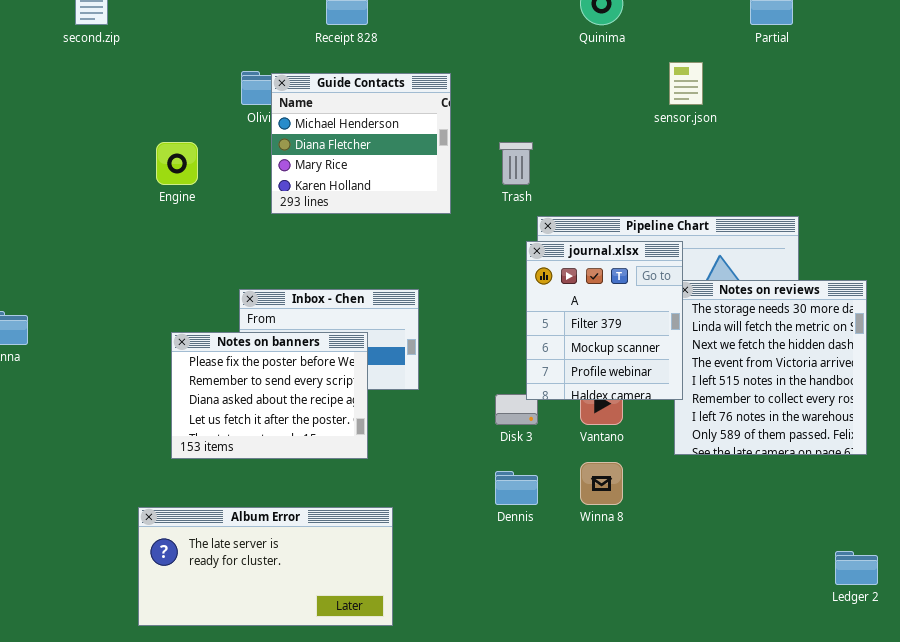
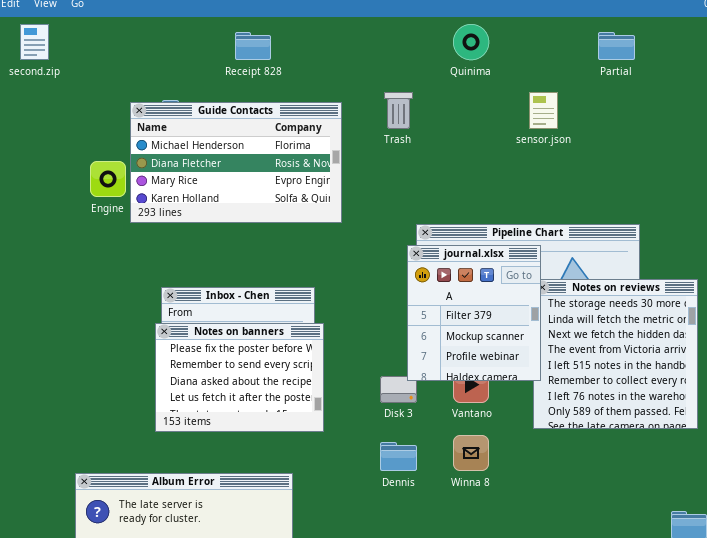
Guide Contacts: [271,73,451,214] -> [130,102,342,223], resized
Trash: [499,142,533,185] -> [384,92,413,129], moved
Notes on banners: [171,332,368,459] -> [155,323,324,432], moved

